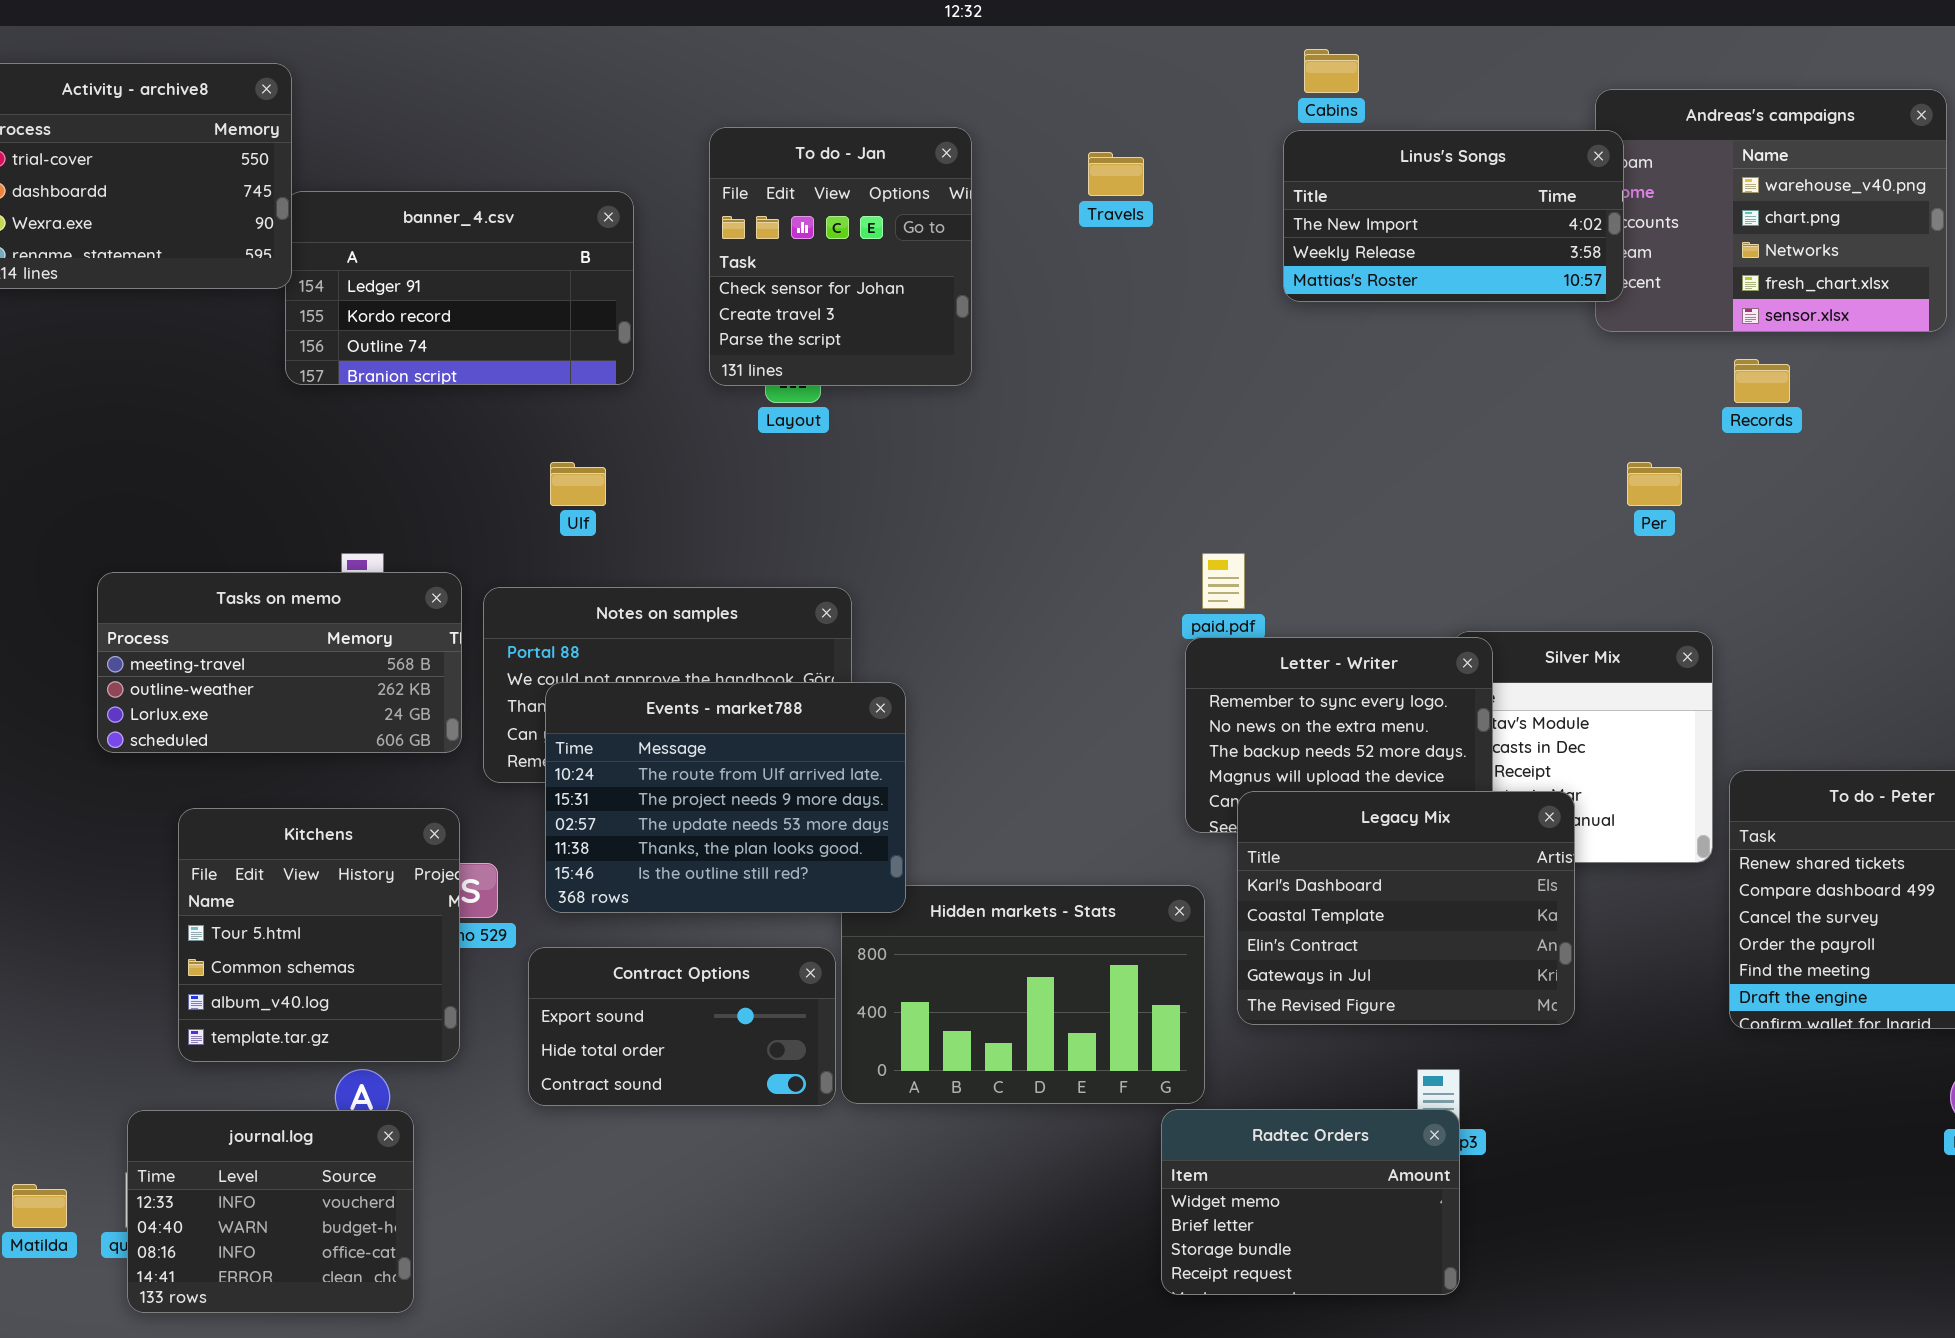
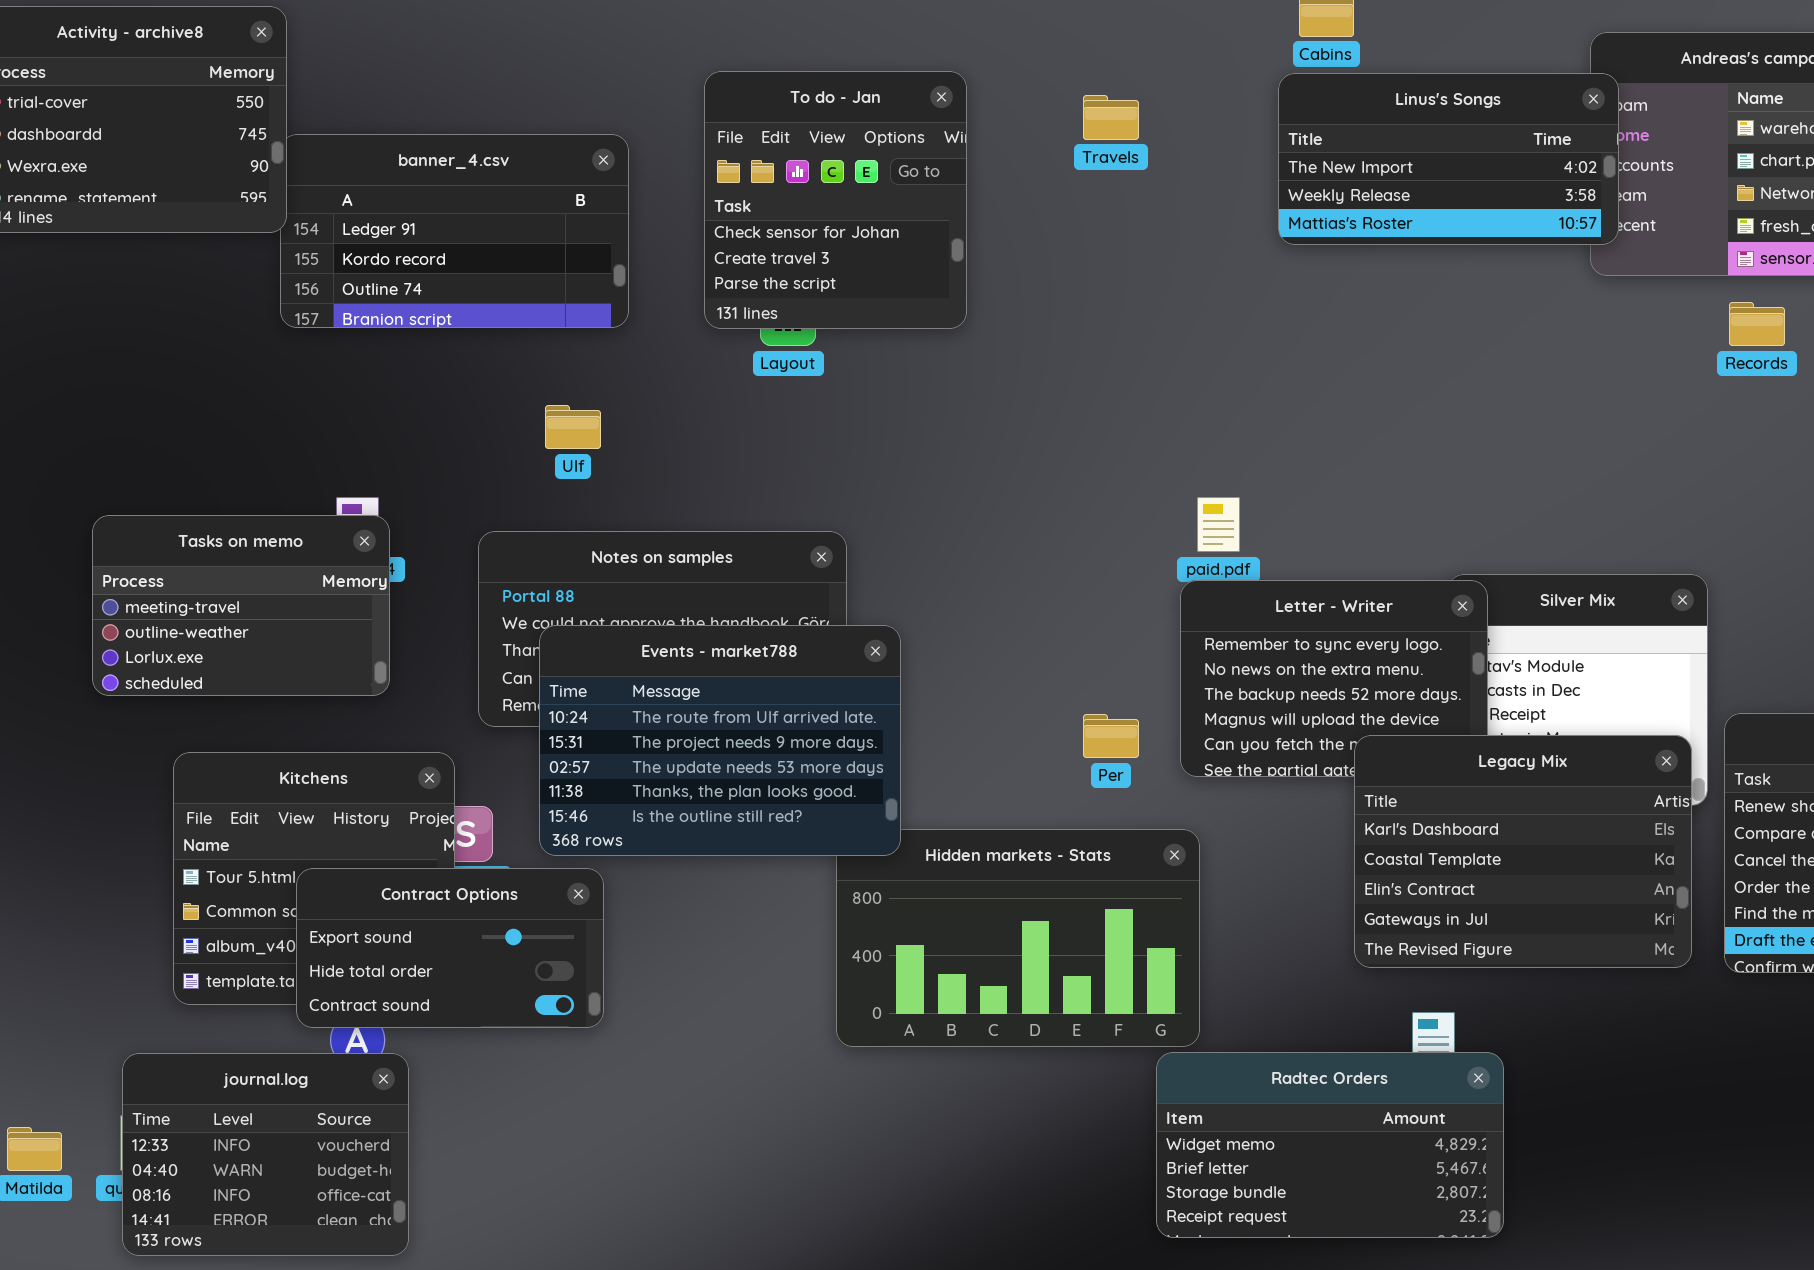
Per: [1627,462,1682,506] -> [1083,714,1139,758], moved
Tasks on memo: [97,572,462,753] -> [92,515,390,696], resized
Legacy Mix: [1237,791,1575,1025] -> [1354,735,1692,968], moved
Contract Options: [528,947,836,1106] -> [296,868,604,1028], moved
Radtec Orders: [1161,1109,1460,1295] -> [1156,1052,1504,1238], resized

